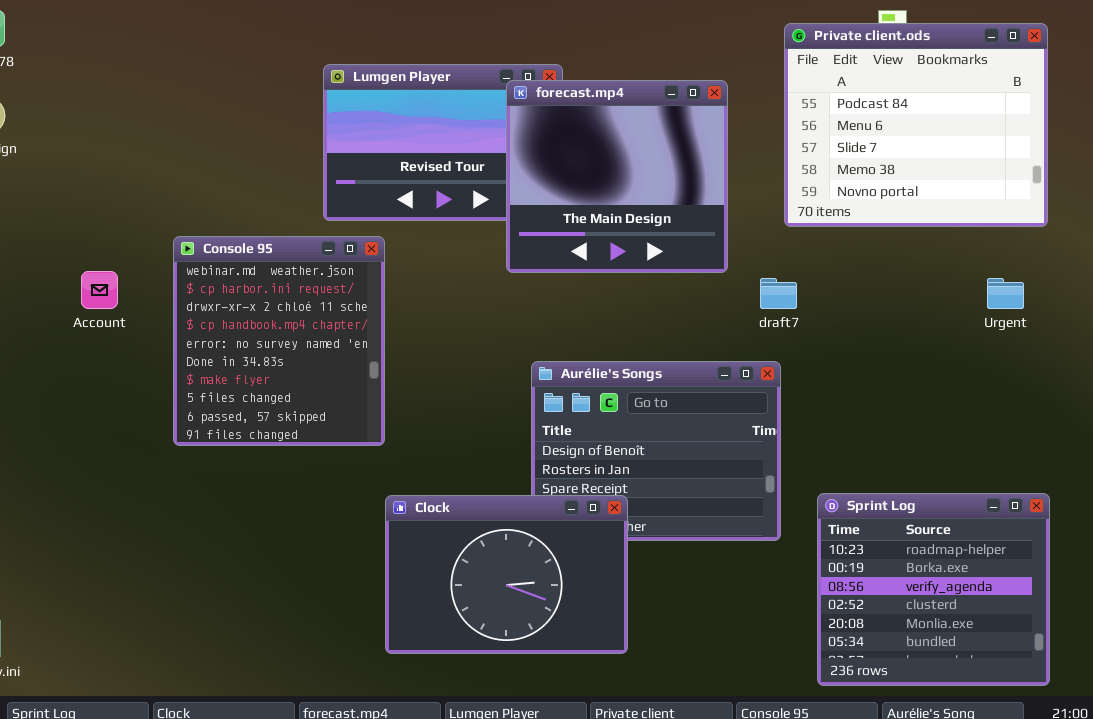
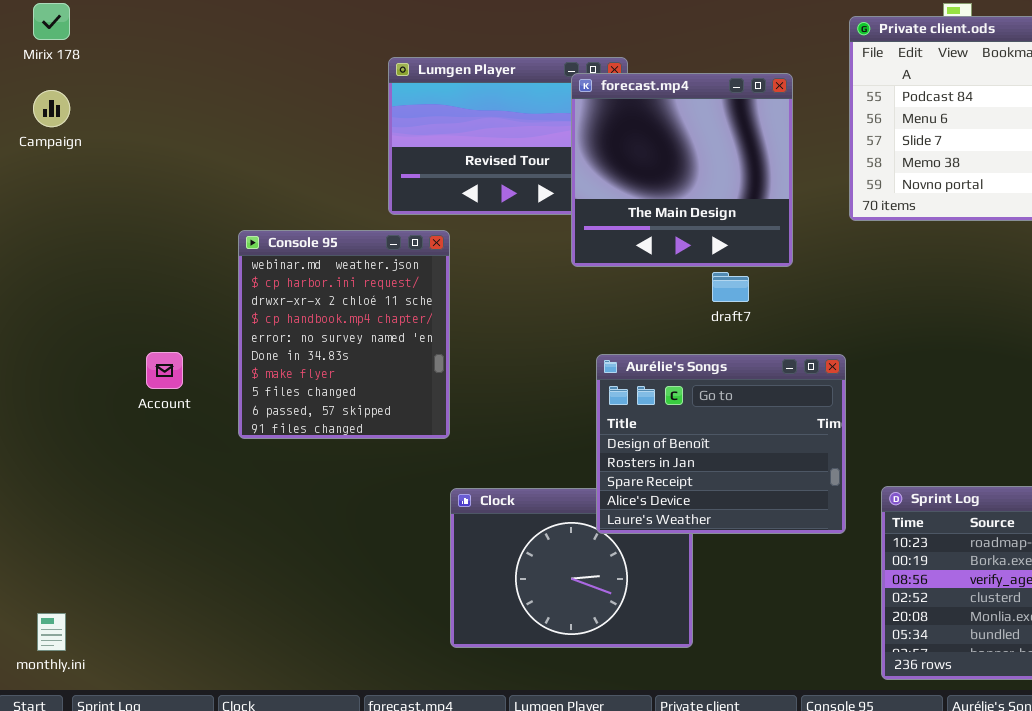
Account: [81,271,118,309] -> [146,352,183,389], moved
draft7: [760,278,797,309] -> [712,272,749,302], moved
Aurélie's Songs: [531,361,781,541] -> [596,354,846,534], raised

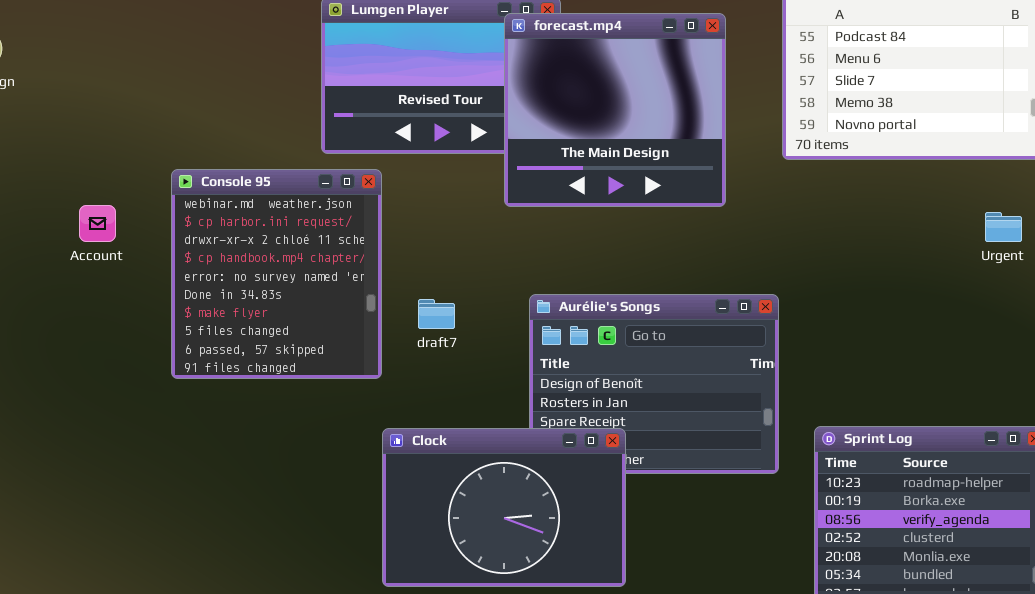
draft7: [712,272,749,302] -> [418,299,455,329], moved
Account: [146,352,183,389] -> [79,205,116,242], moved
Clock: [450,488,693,648] -> [382,428,626,587], raised

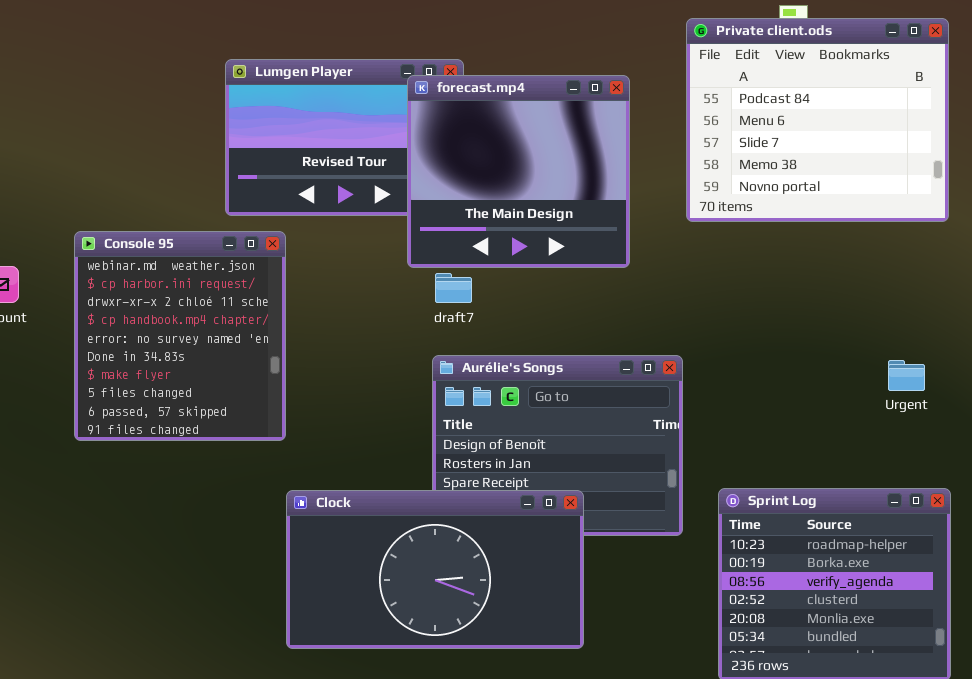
Urgent: [985,212,1022,242] -> [888,360,925,391], moved
draft7: [418,299,455,329] -> [435,273,472,303], moved
Clock: [382,428,626,587] -> [286,490,584,649], resized

